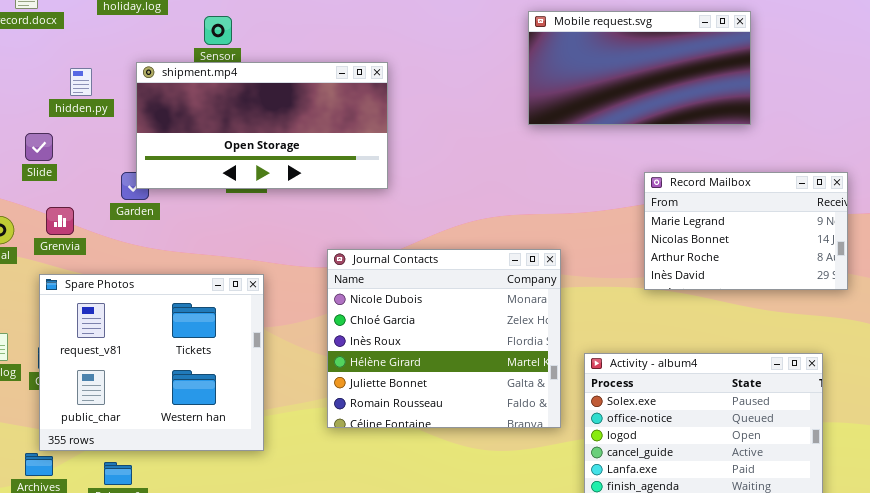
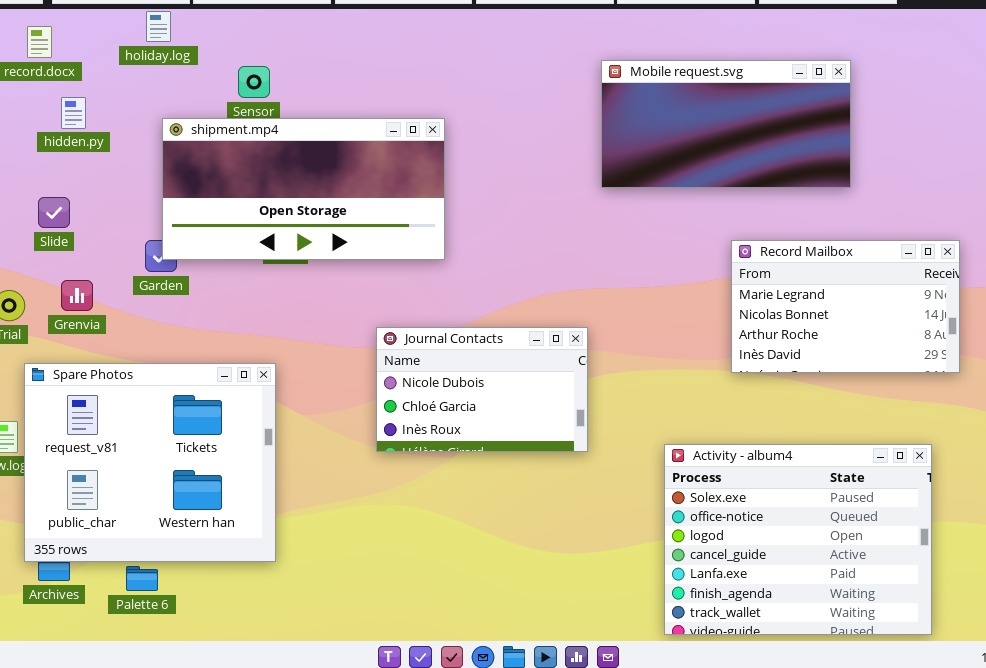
hidden.py: [70,68,92,96] -> [61,97,86,129], moved
Journal Contacts: [327,249,561,428] -> [376,327,588,452], resized
Spare Photos: [39,274,264,451] -> [24,363,276,562], moved

